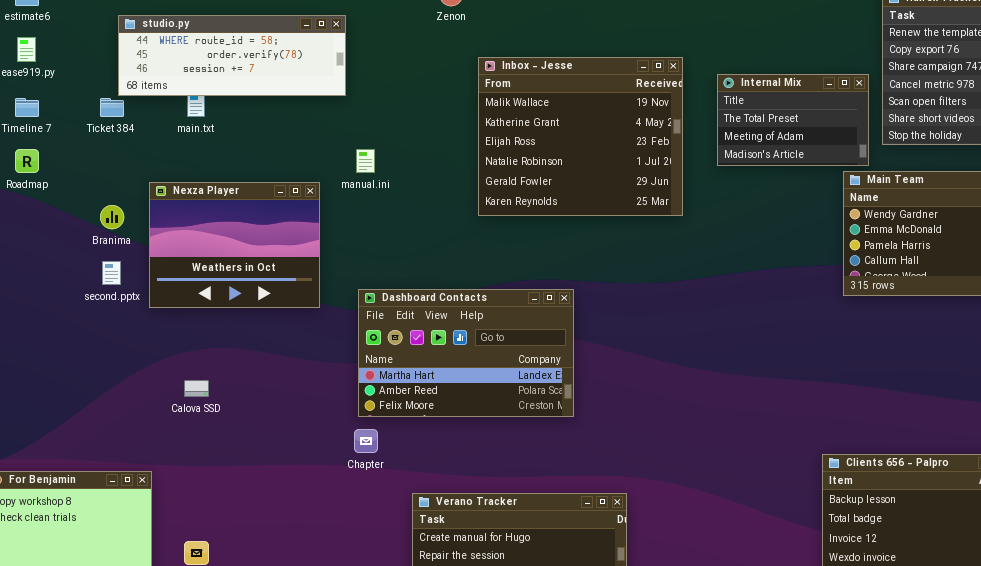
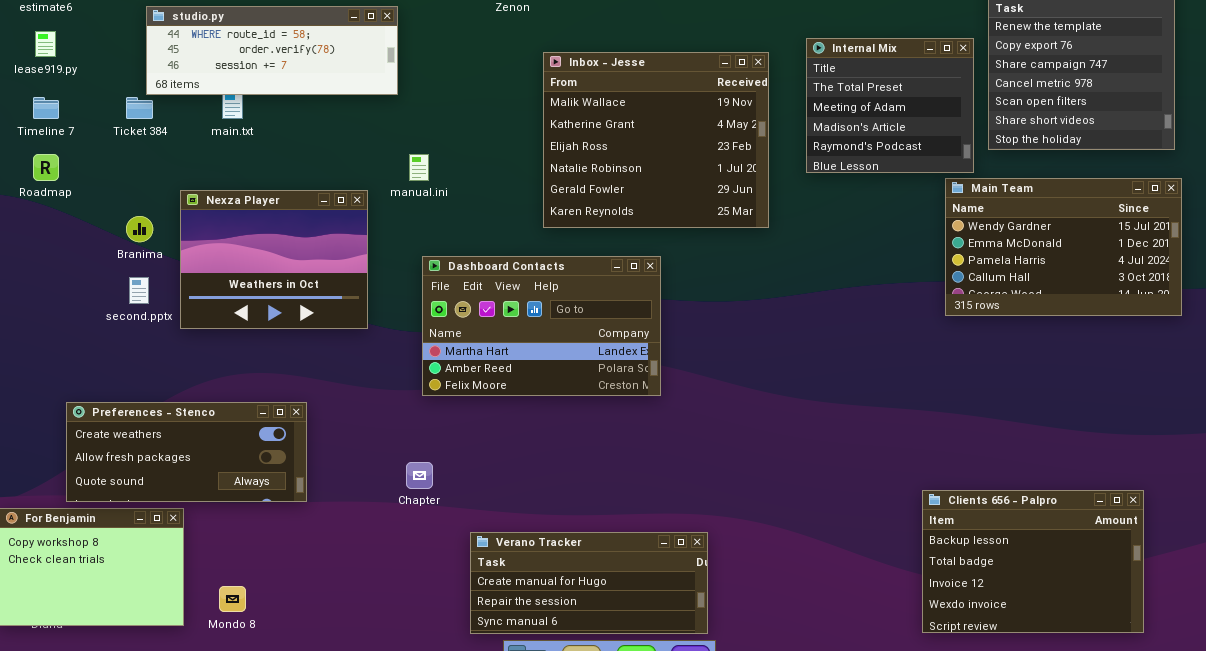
Internal Mix: [717,74,869,166] -> [806,38,974,173], resized
Dashboard Contacts: [358,289,574,417] -> [422,256,661,396], moved
Preferences - Stenco: none -> [66,402,307,502], opened

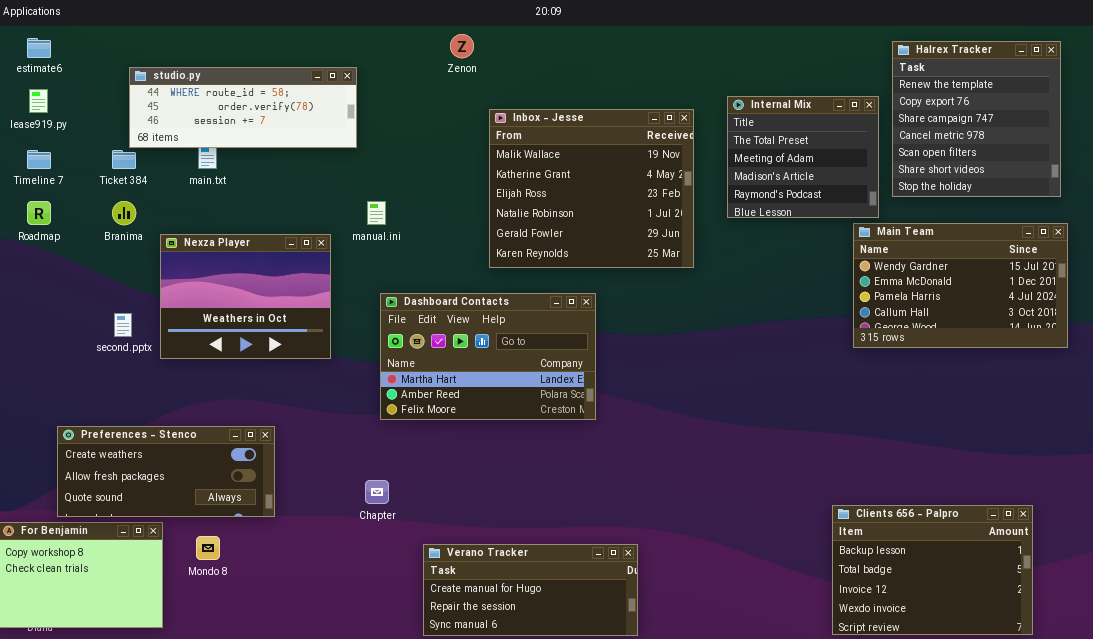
Branima: [126,216,153,242] -> [112,201,136,225], moved
Mondo 8: [219,586,246,612] -> [196,536,220,560], moved

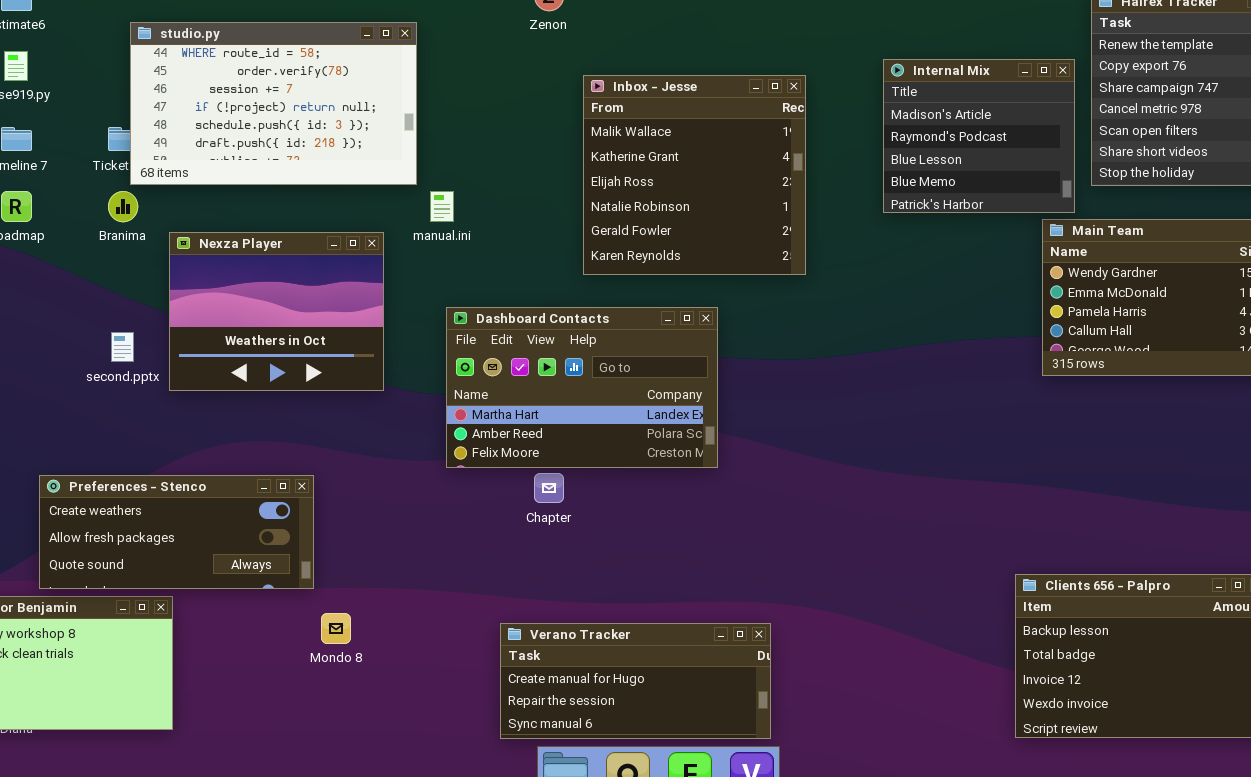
studio.py: [129,67,357,148] -> [130,22,417,185], resized
Internal Mix: [727,96,879,218] -> [883,59,1075,213], scrolled down 2 rows
Inbox - Jesse: [489,109,694,268] -> [583,75,806,275], resized
Chapter: [365,480,389,504] -> [534,473,564,503], moved
Mondo 8: [196,536,220,560] -> [321,613,351,644], moved

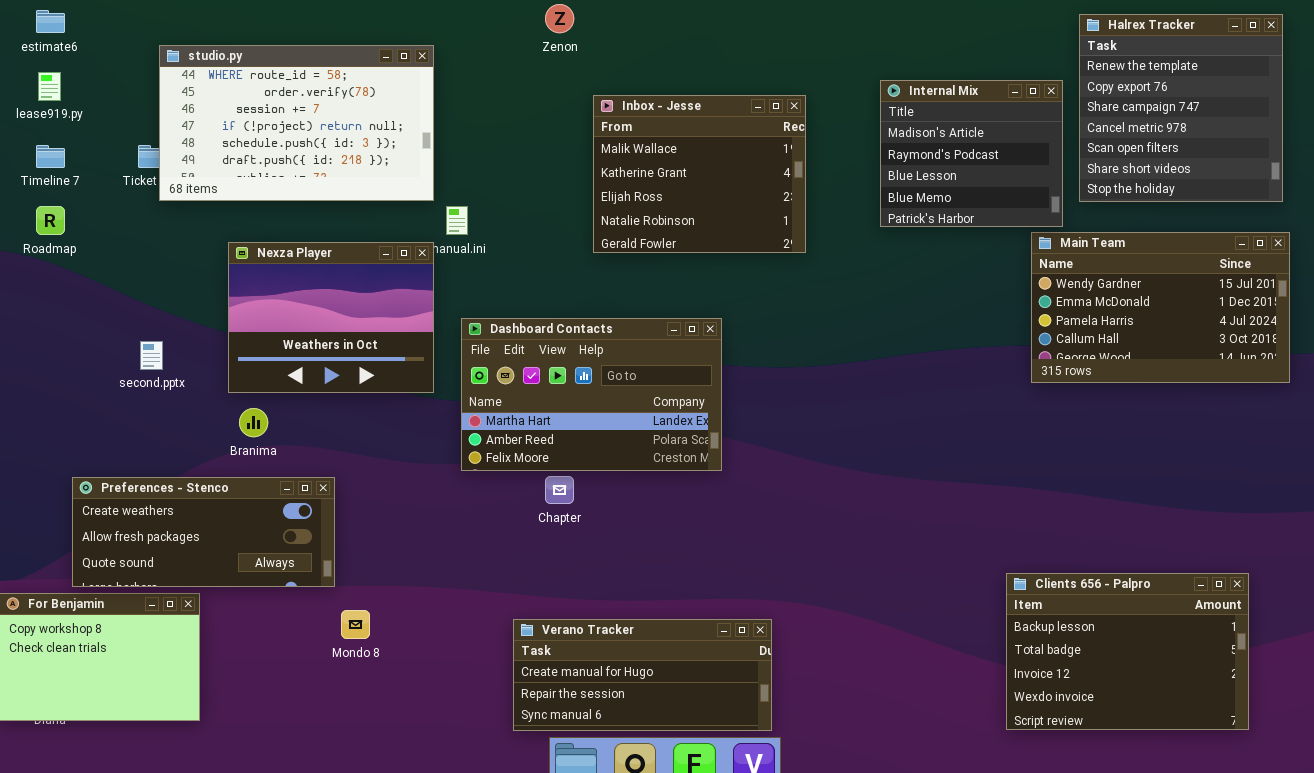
Inbox - Jesse: [583,75,806,275] -> [593,95,806,253], resized
Branima: [108,191,138,222] -> [239,408,268,437], moved
Nexza Player: [169,232,384,391] -> [228,242,434,393], moved

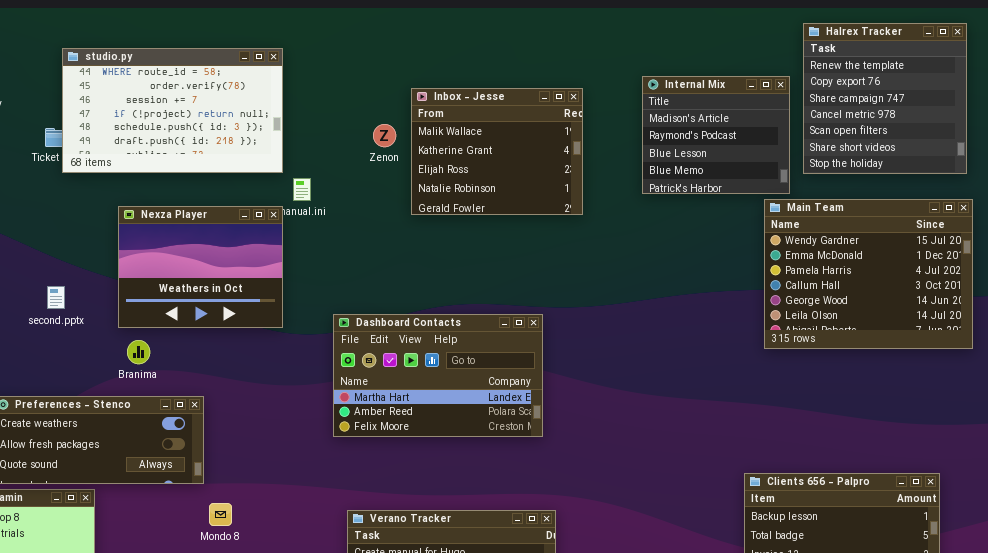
Zenon: [545,4,574,33] -> [373,124,396,147], moved
Main Team: [1031,232,1290,383] -> [764,199,973,349], resized
Dashboard Contacts: [461,318,722,471] -> [333,314,543,437], moved

